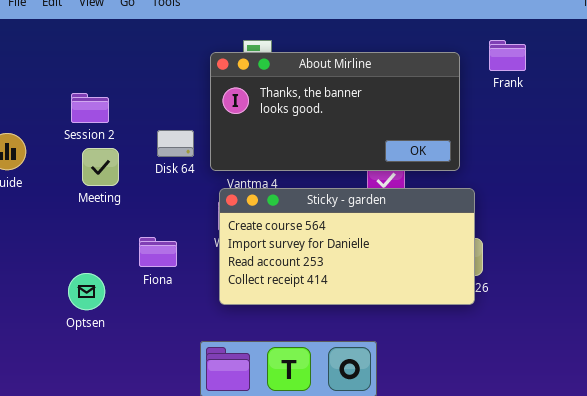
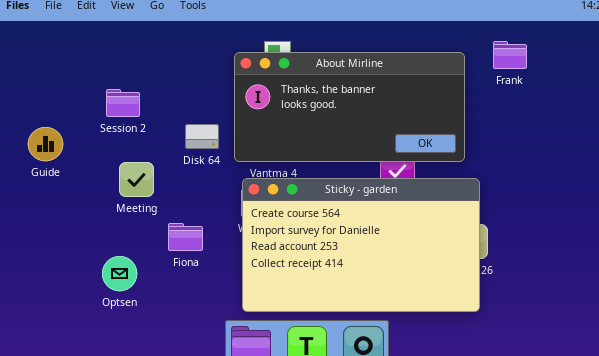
Meeting: [82,148,119,186] -> [119,162,154,197], moved
Sticky - garden: [219,188,475,305] -> [242,178,480,312], resized

